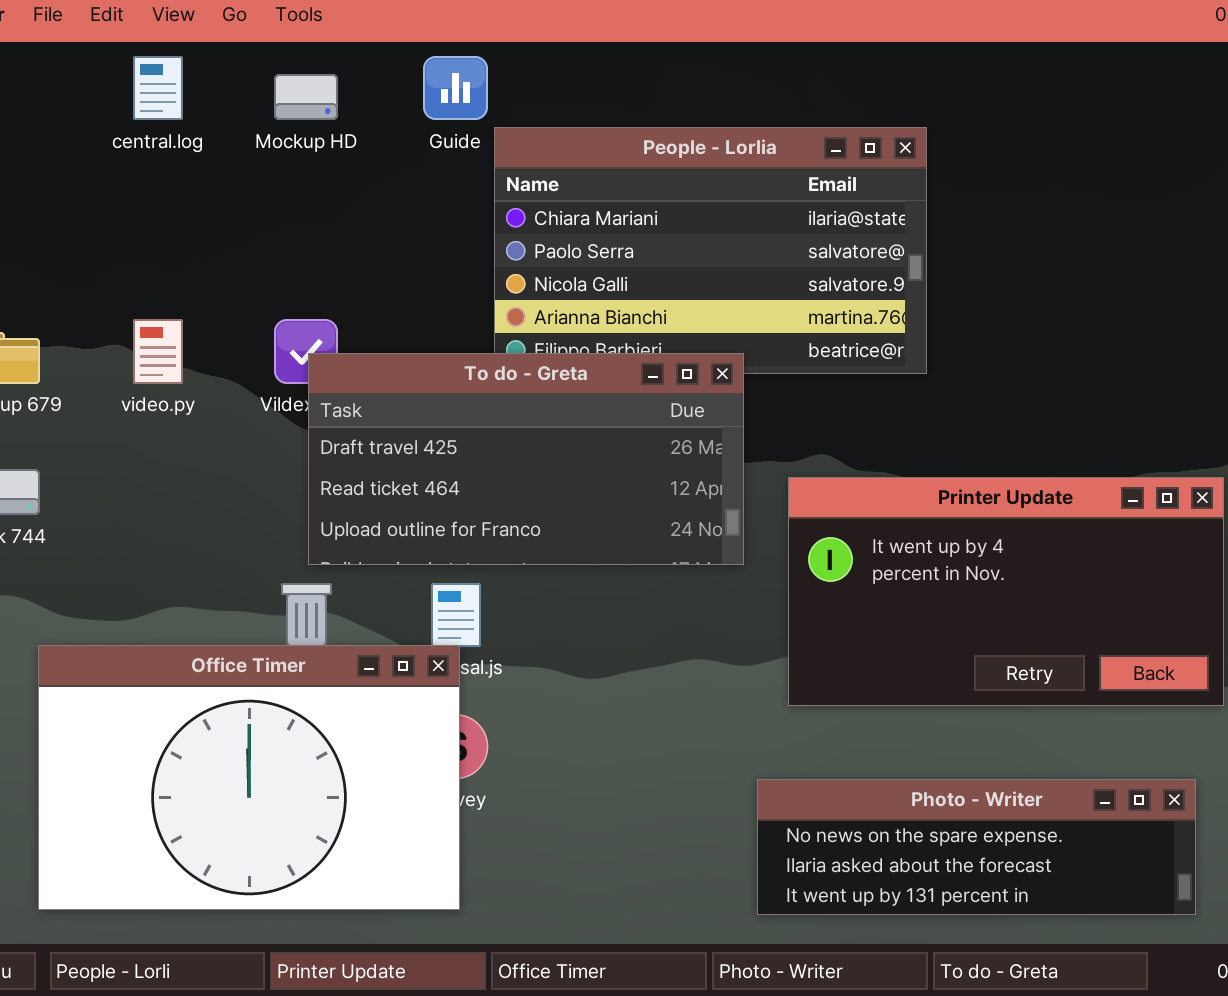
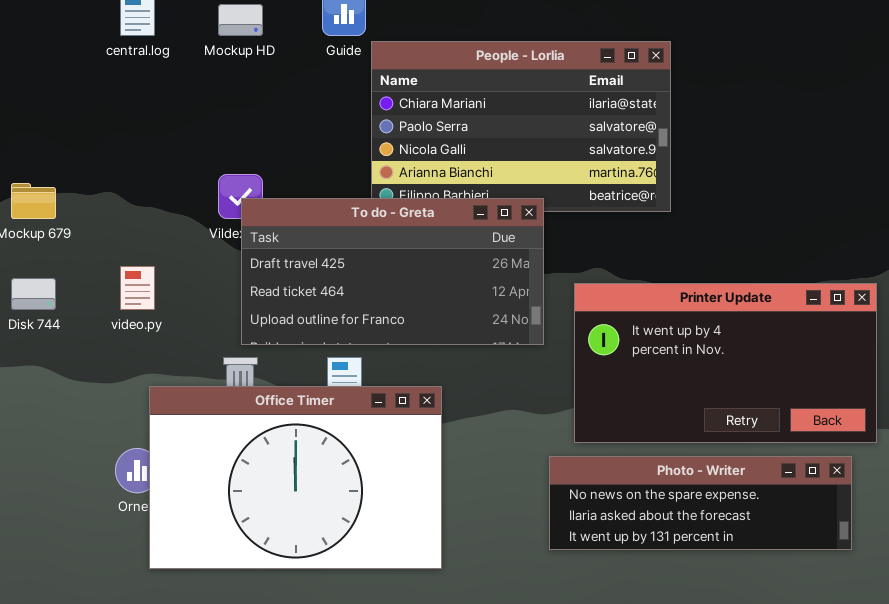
video.py: [133,319,183,384] -> [120,266,155,310], moved
Office Timer: [38,645,460,910] -> [149,386,442,569], moved
Photo - Writer: [757,779,1196,915] -> [549,456,852,550], moved

